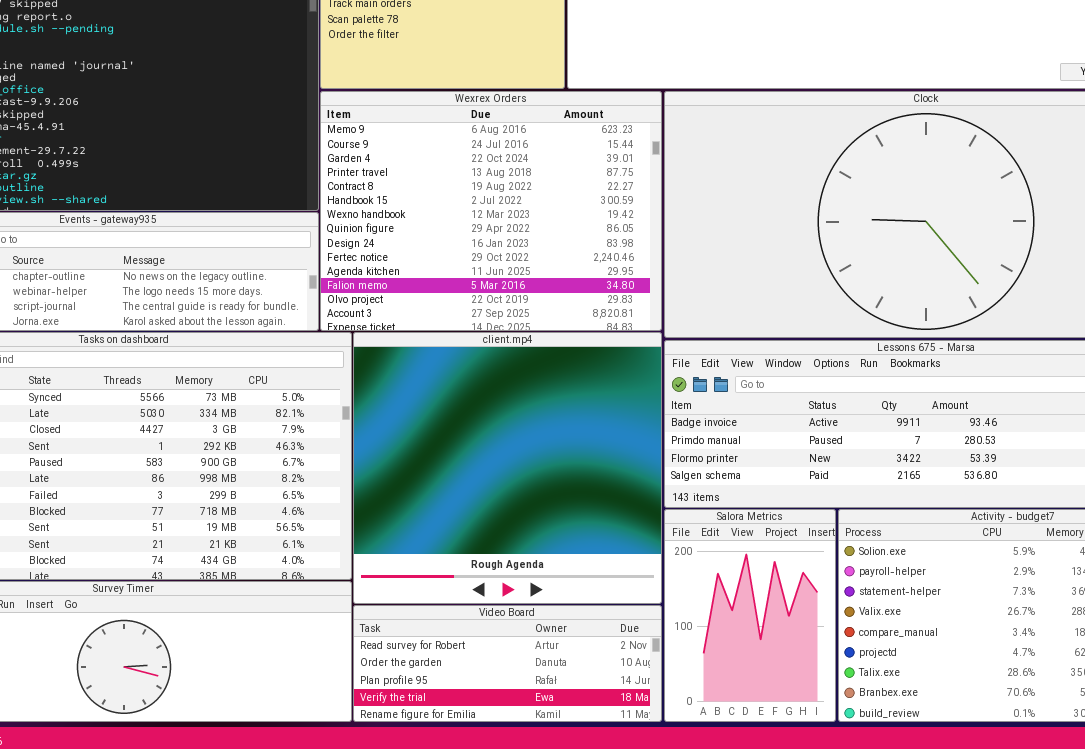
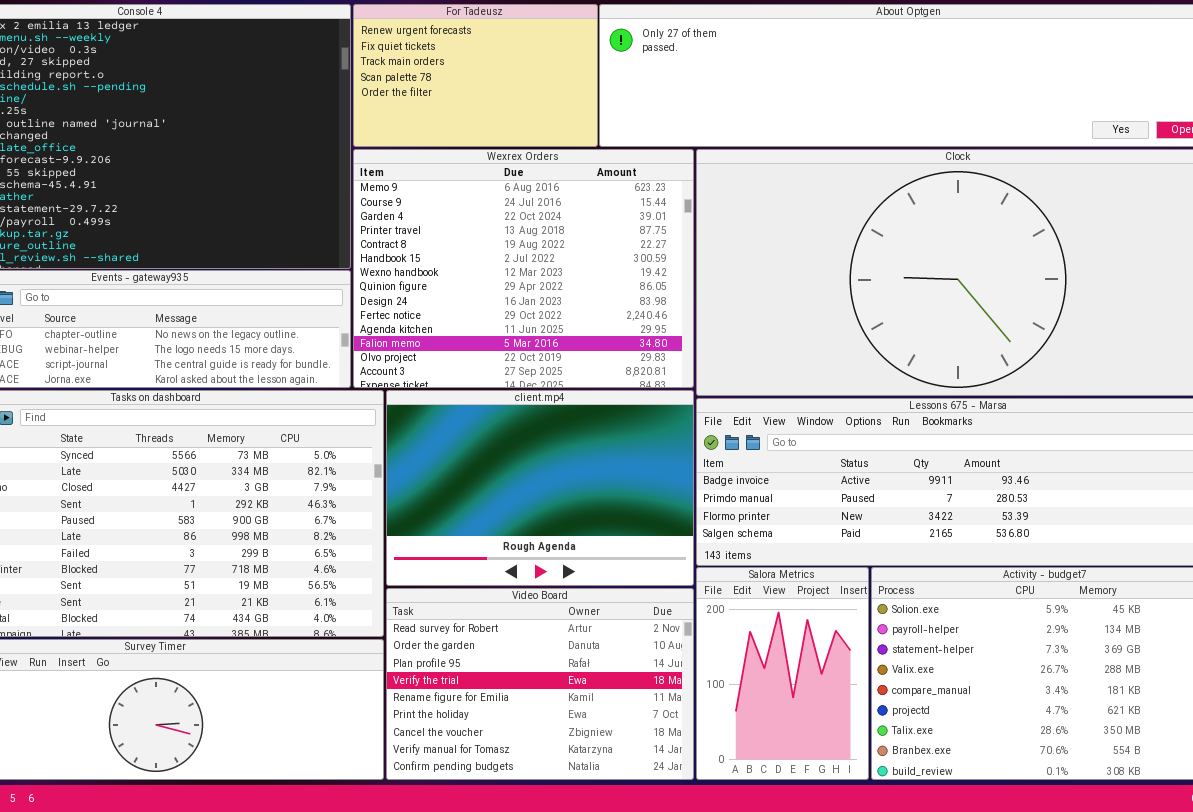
client.mp4: [353,332,662,604] -> [386,390,694,586], resized
Video Board: [353,605,662,722] -> [386,588,694,780], resized

